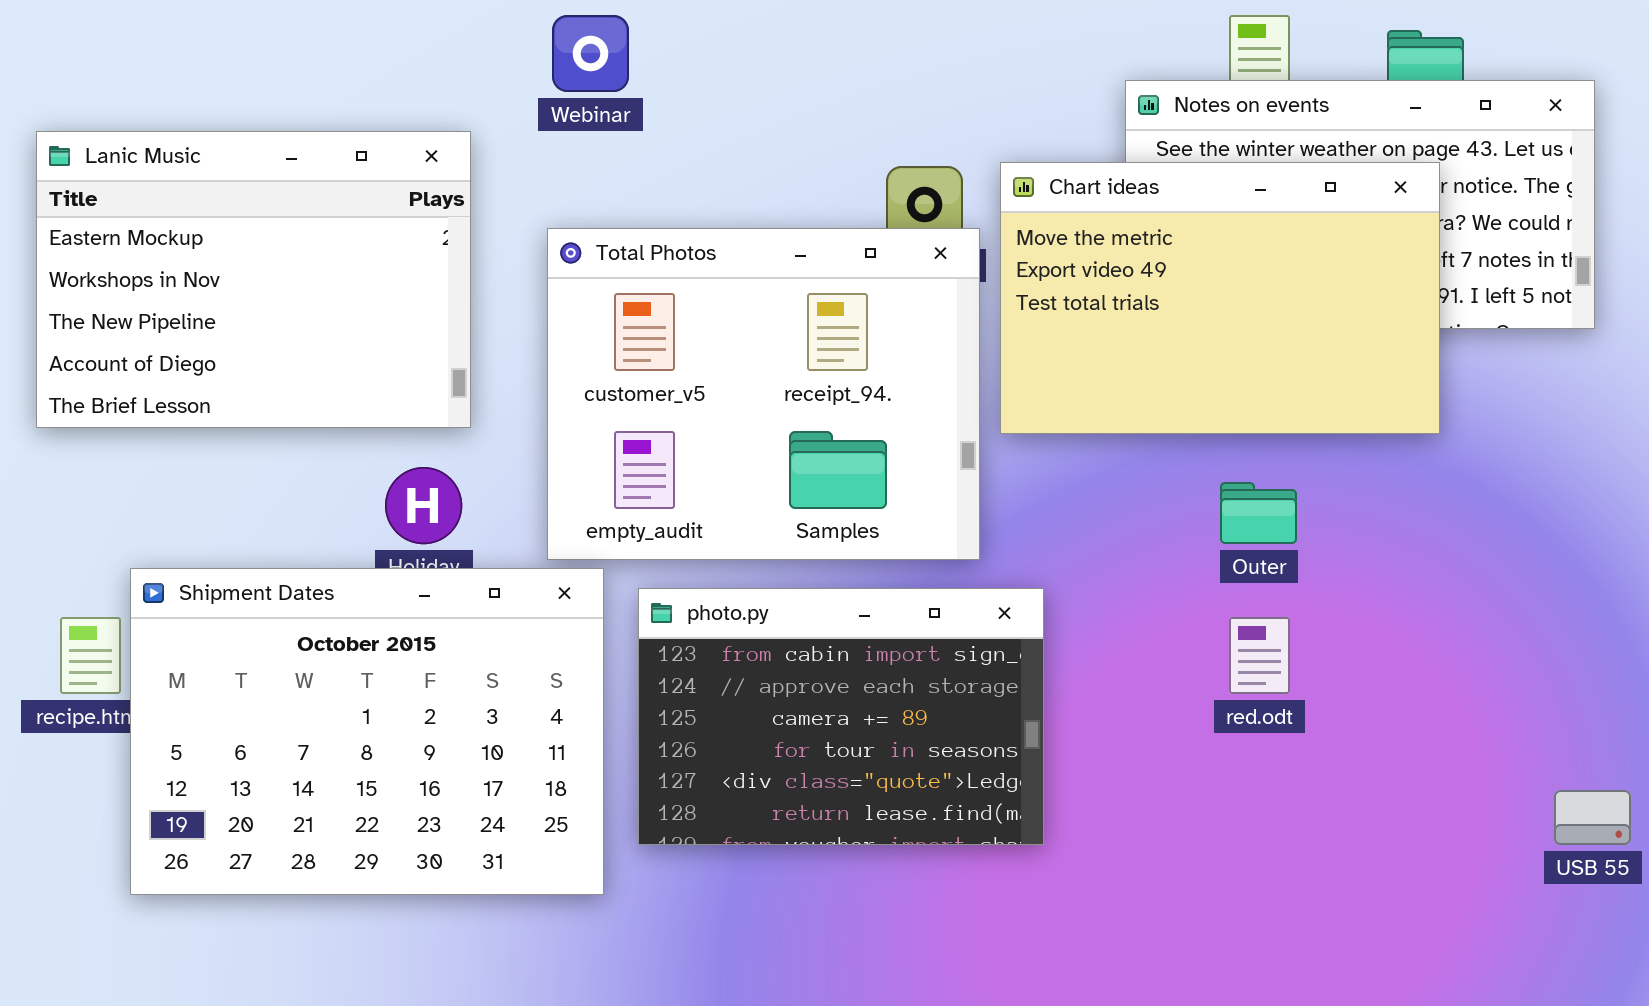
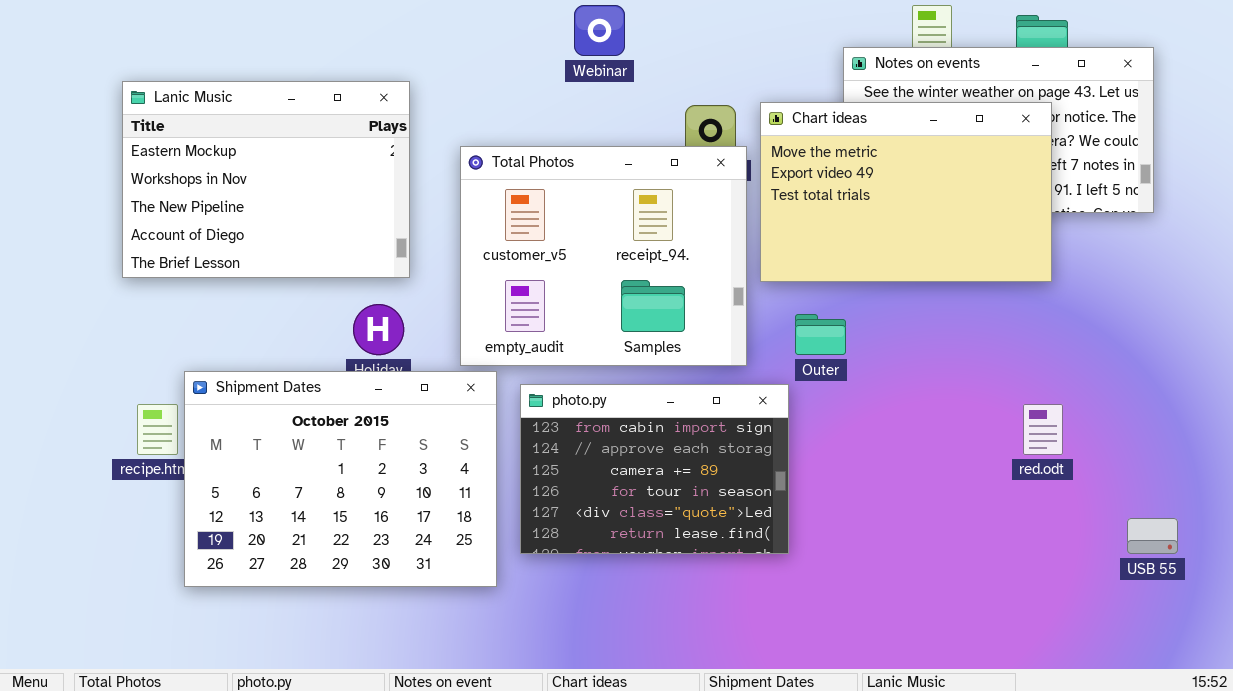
Webinar: [552,15,629,92] -> [574,5,625,56], moved
Outer: [1220,482,1297,544] -> [795,314,846,355], moved
red.odt: [1229,617,1290,694] -> [1023,404,1063,455], moved

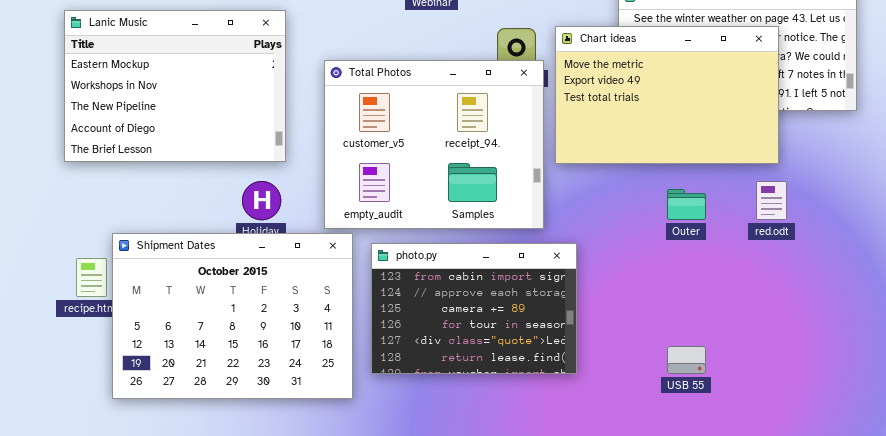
Outer: [795,314,846,355] -> [667,189,706,220], moved
red.odt: [1023,404,1063,455] -> [756,181,787,220], moved
USB 55: [1127,518,1178,554] -> [667,346,706,374], moved

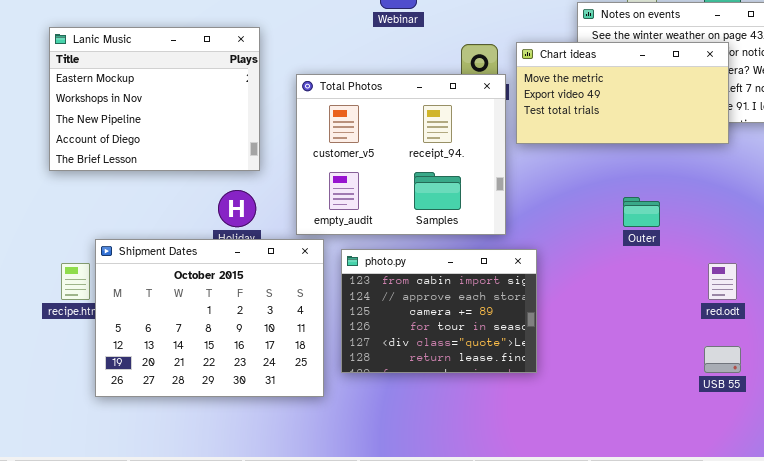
Chart ideas: [555,26,779,164] -> [516,42,729,144], resized
red.odt: [756,181,787,220] -> [708,263,737,300], moved
USB 55: [667,346,706,374] -> [704,346,741,373], moved

